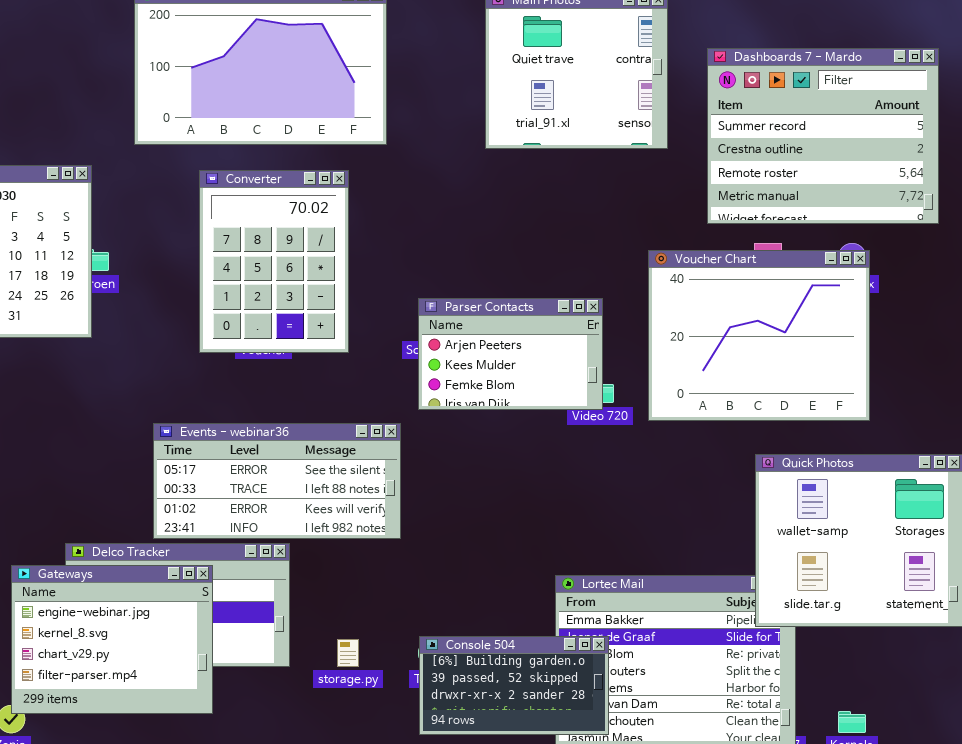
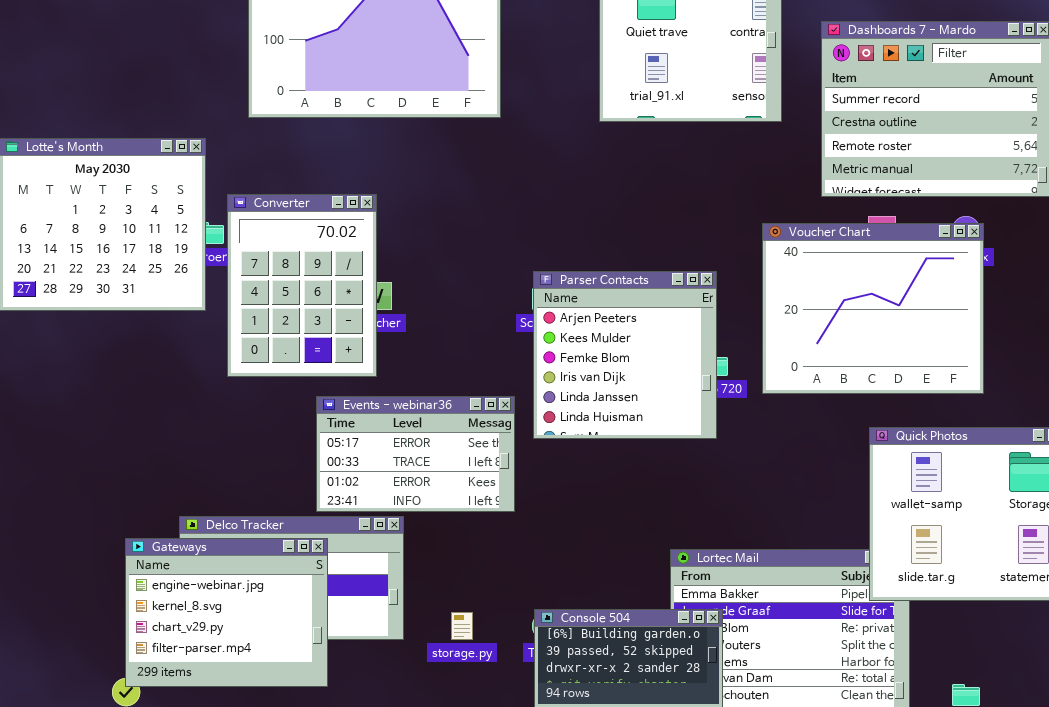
Converter: [199,170,349,353] -> [227,194,377,377], moved
Parser Contacts: [418,298,603,410] -> [533,271,717,439], resized
Events - webinar36: [153,423,401,539] -> [316,396,515,512], resized

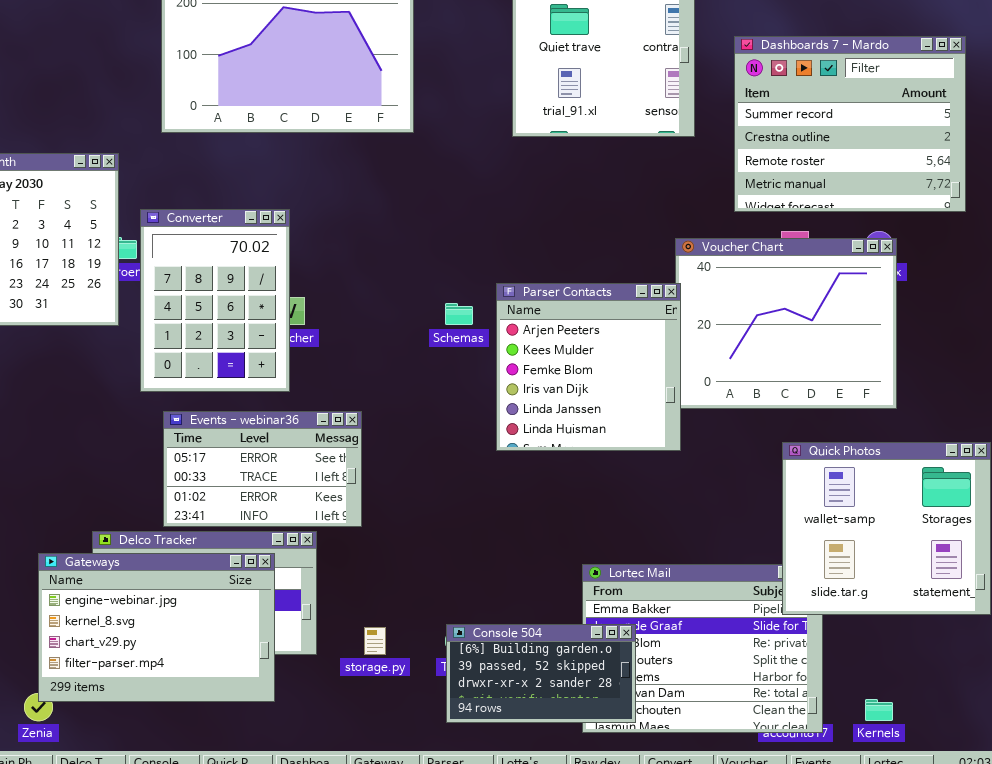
Parser Contacts: [533,271,717,439] -> [496,283,681,451], moved
Events - webinar36: [316,396,515,512] -> [163,411,362,527], moved
Gateways: [125,538,328,687] -> [38,553,275,702], resized

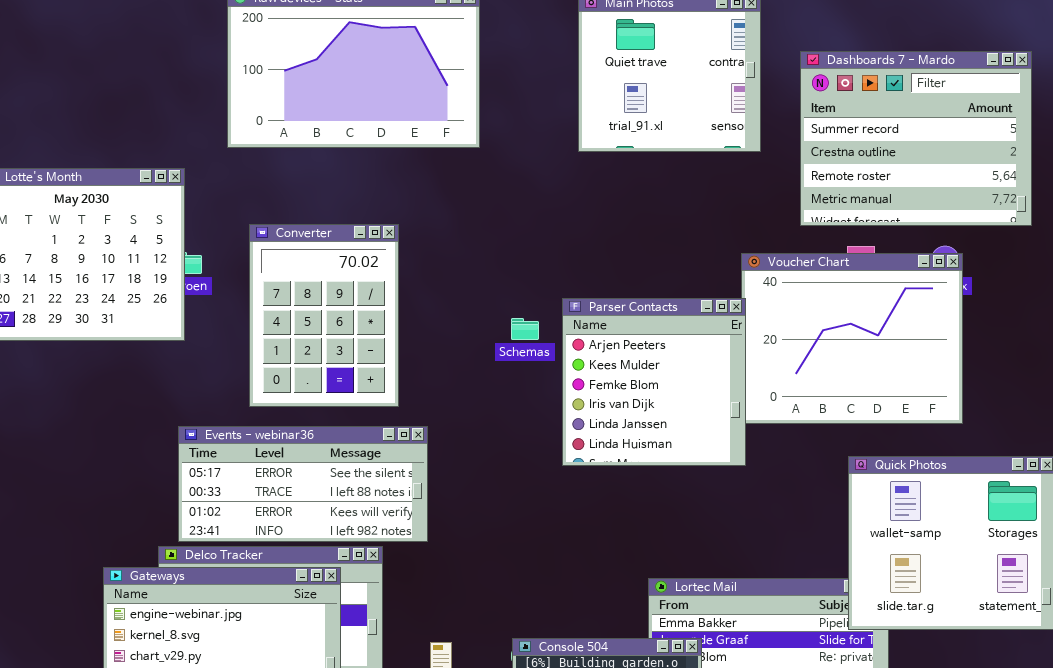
Converter: [140,209,290,392] -> [249,224,399,407], moved
Events - webinar36: [163,411,362,527] -> [178,426,428,542], resized

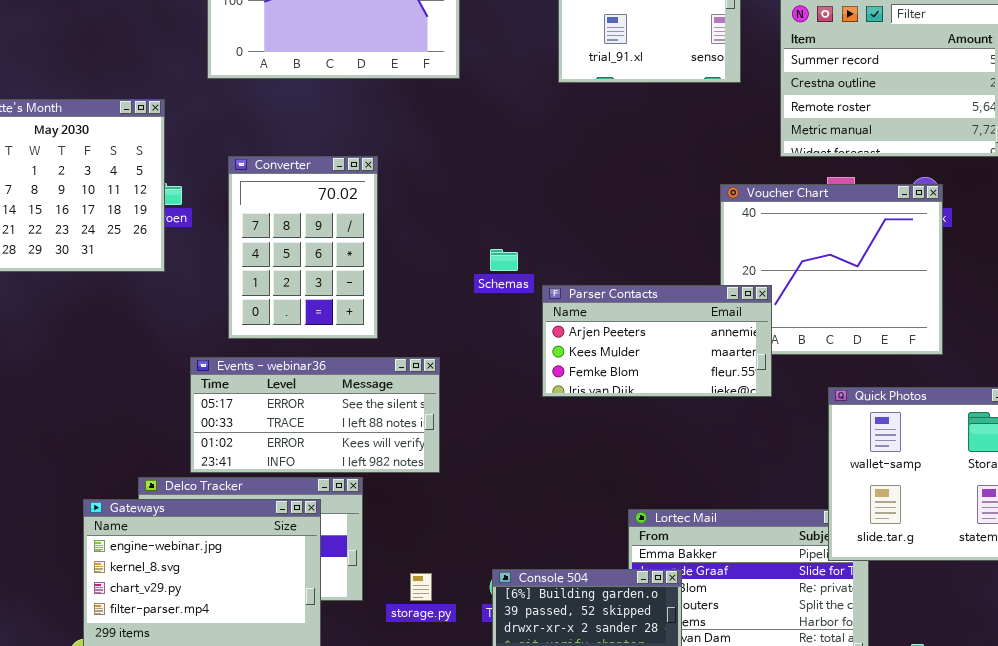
Parser Contacts: [562,298,746,466] -> [542,285,772,397], resized
Events - webinar36: [178,426,428,542] -> [190,357,440,473], moved

